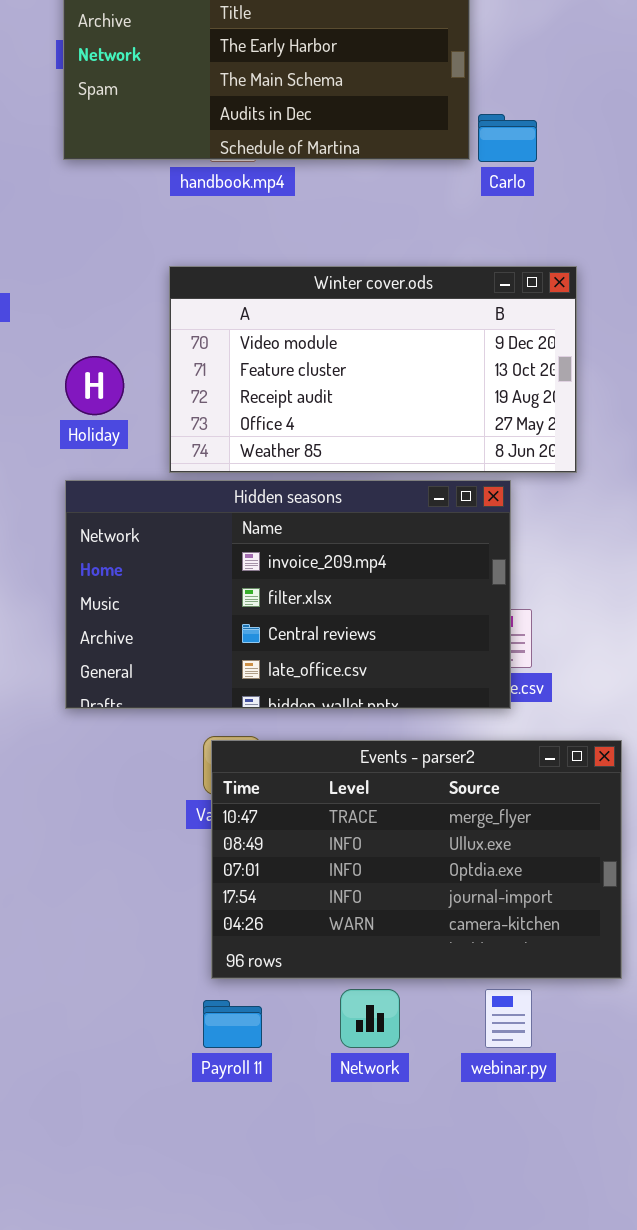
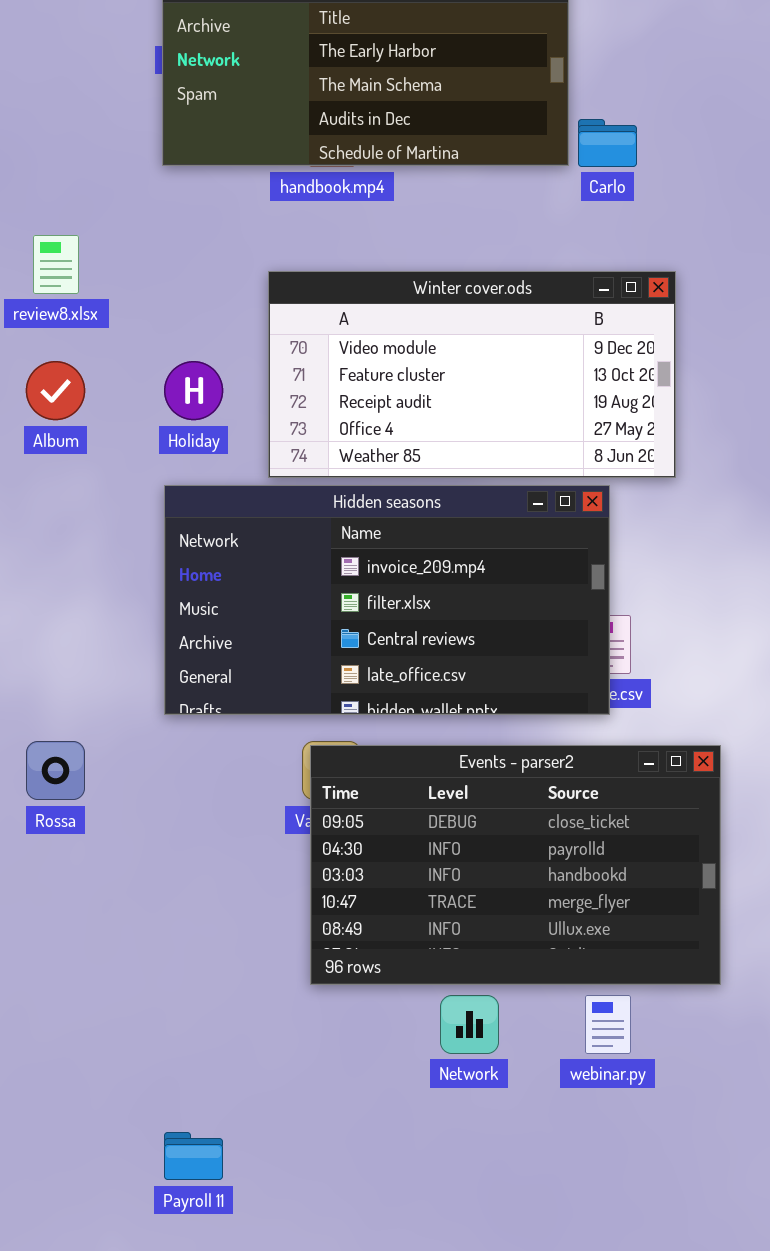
Events - parser2: [211,740,622,979] -> [310,745,721,985], scrolled up 3 rows
Payroll 11: [203,1000,262,1048] -> [164,1132,223,1180], moved

